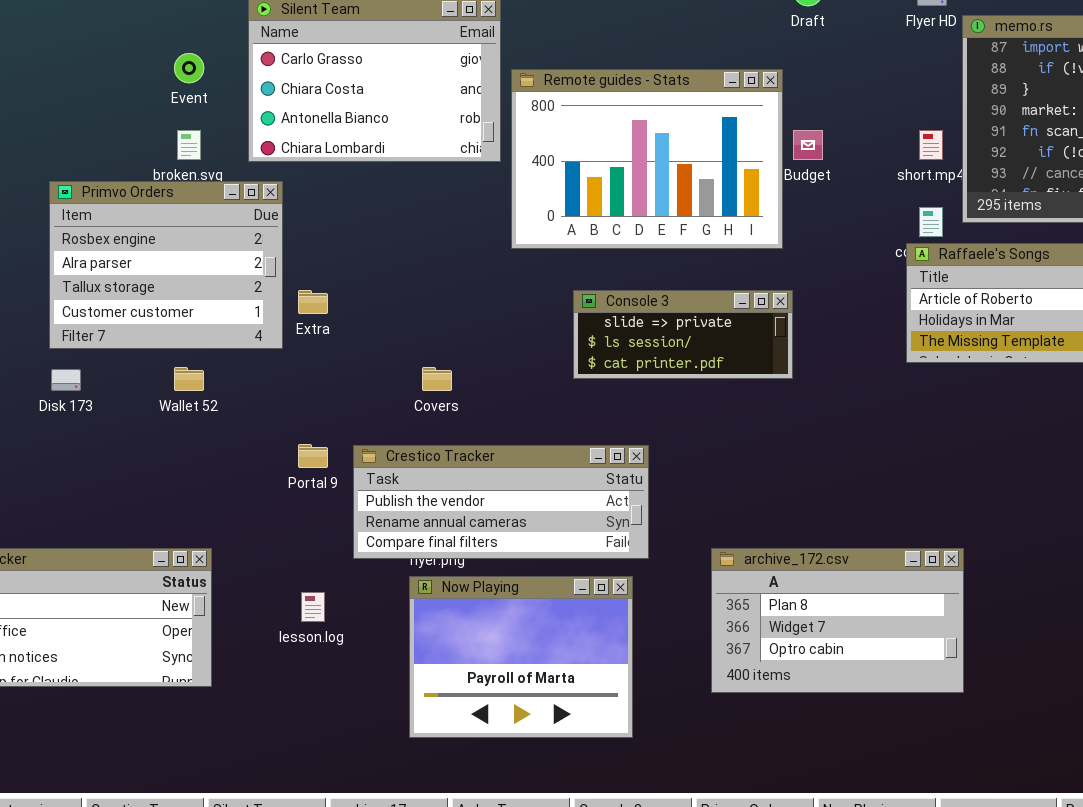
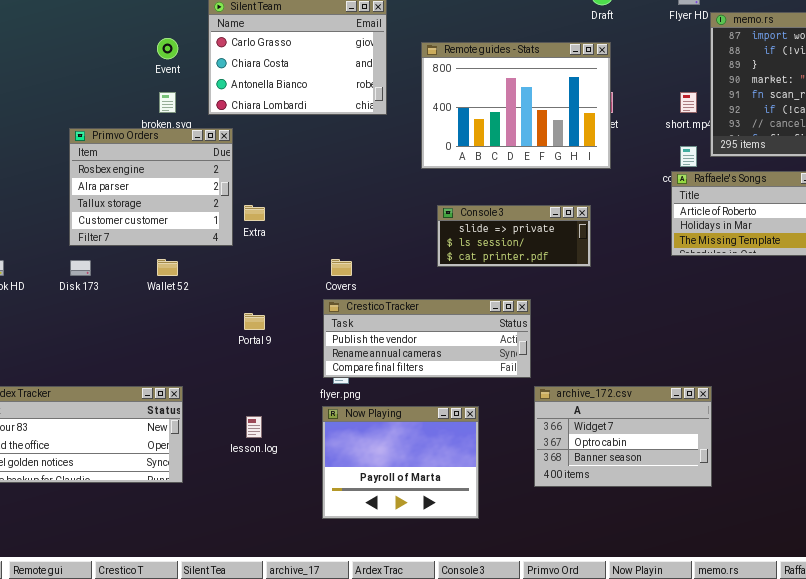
Remote guides - Stats: [511,69,783,249] -> [421,42,611,169], moved
Crestico Tracker: [353,445,649,559] -> [323,299,531,378], moved
archive_172.csv: [711,548,964,693] -> [534,386,712,487], scrolled down 1 row

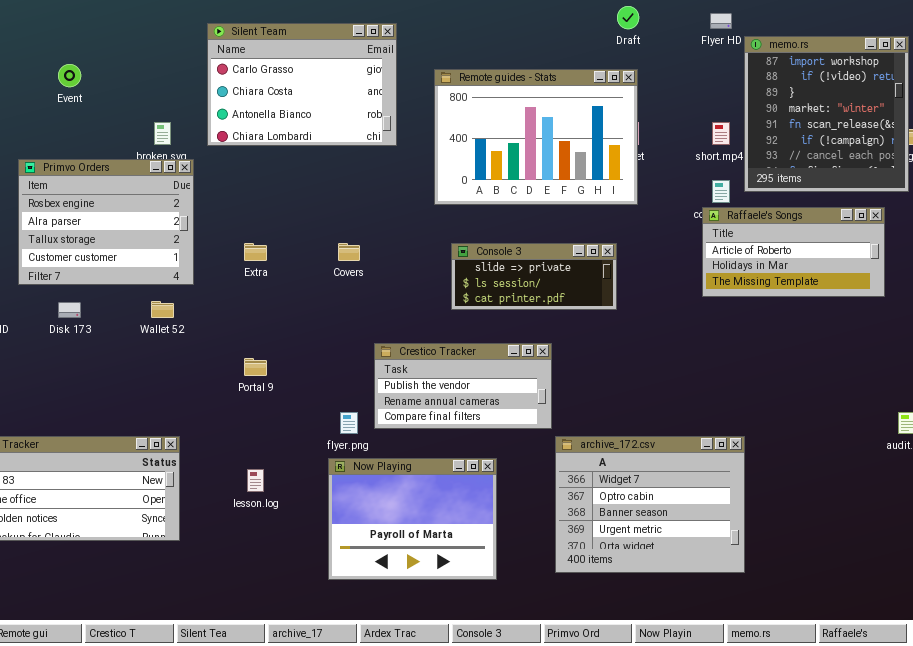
Event: [157,38,178,59] -> [58,64,81,87], moved
Primvo Orders: [69,128,233,246] -> [18,159,194,285], moved
Covers: [331,259,352,276] -> [338,243,360,261], moved
Crestico Tracker: [323,299,531,378] -> [374,343,552,429], resized
archive_172.csv: [534,386,712,487] -> [555,436,745,573], resized

